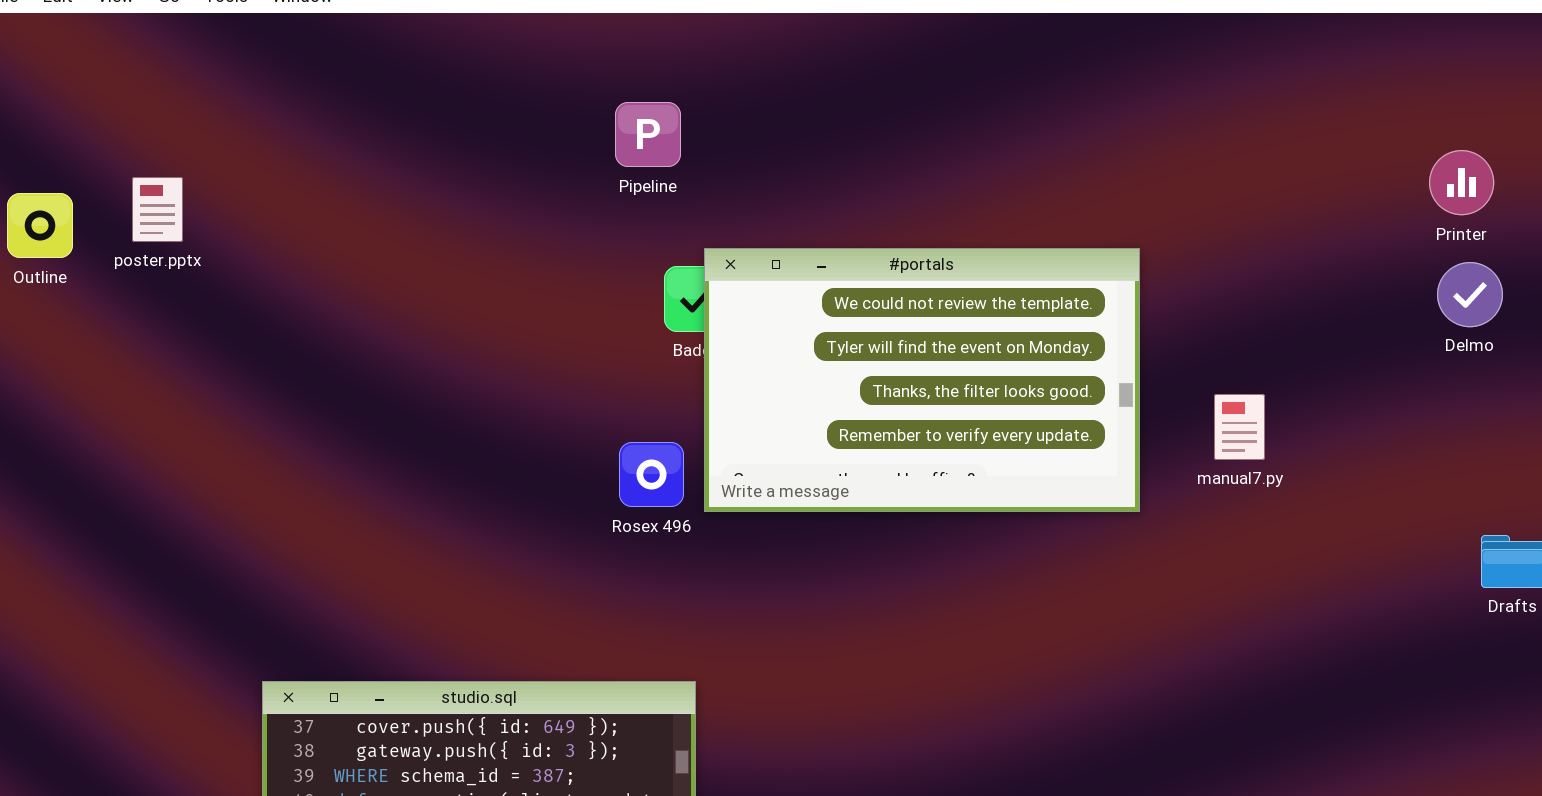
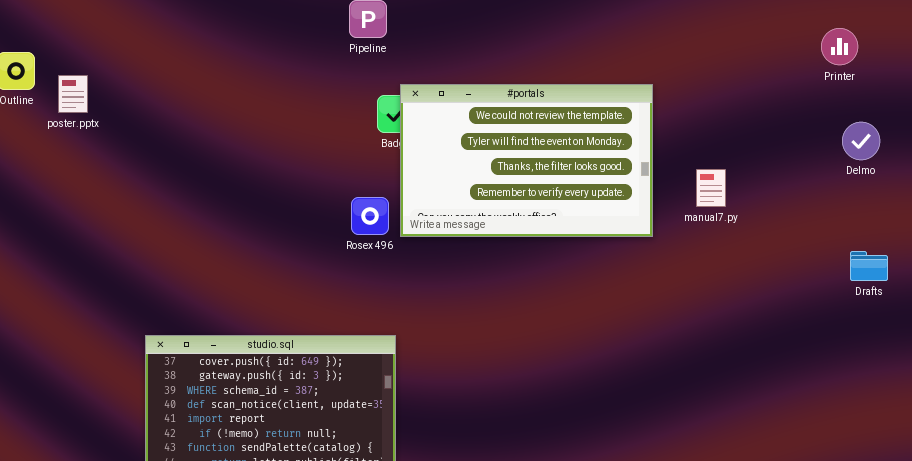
poster.pptx: [132,177,183,242] -> [58,75,88,113], moved
Delmo: [1437,262,1503,327] -> [842,122,880,160], moved

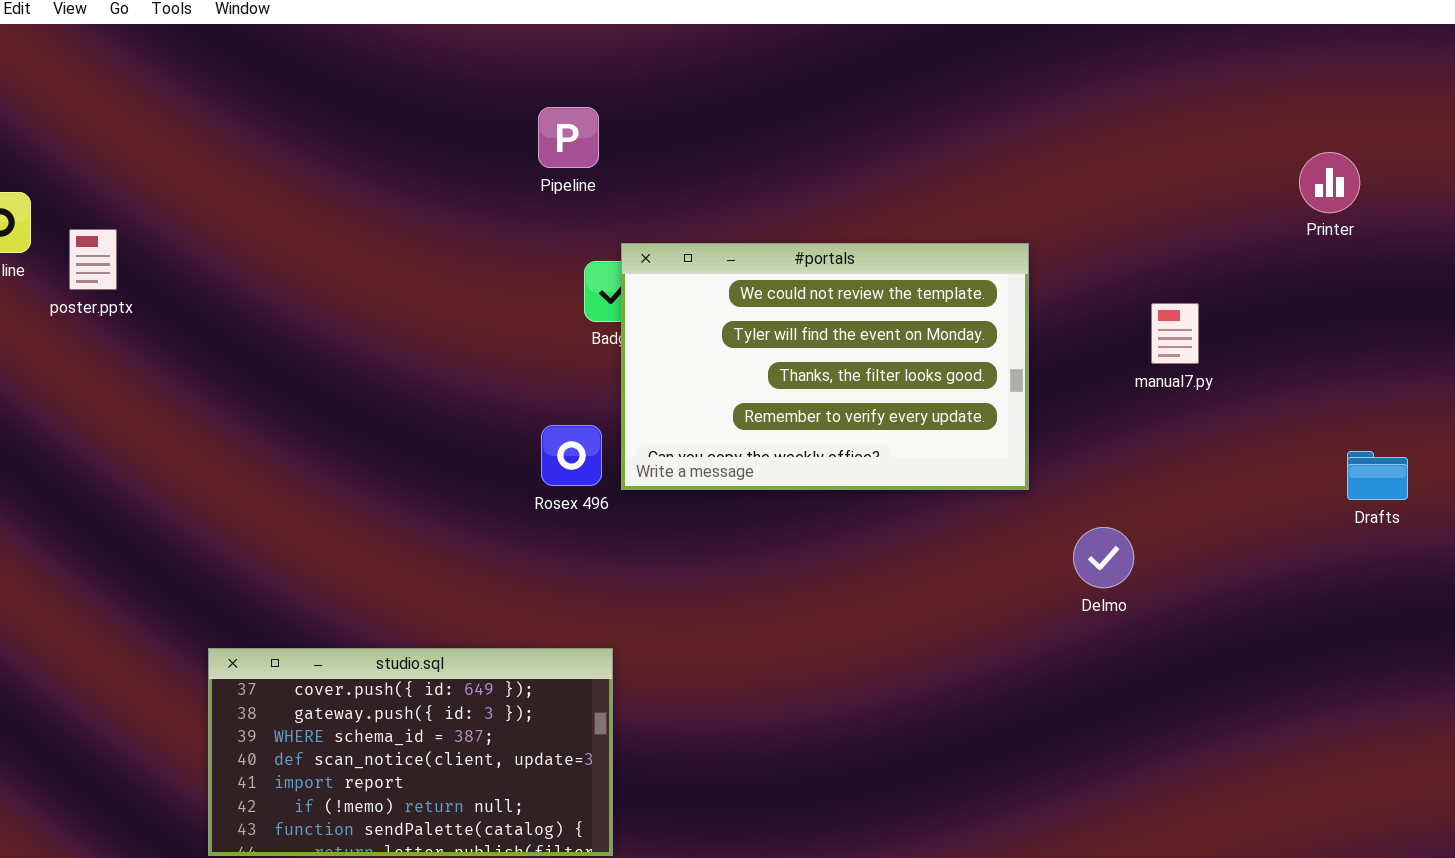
Delmo: [842,122,880,160] -> [1073,527,1134,588], moved
manual7.py: [696,169,726,207] -> [1151,303,1199,364], moved
Drafts: [850,251,888,281] -> [1347,451,1408,500], moved

